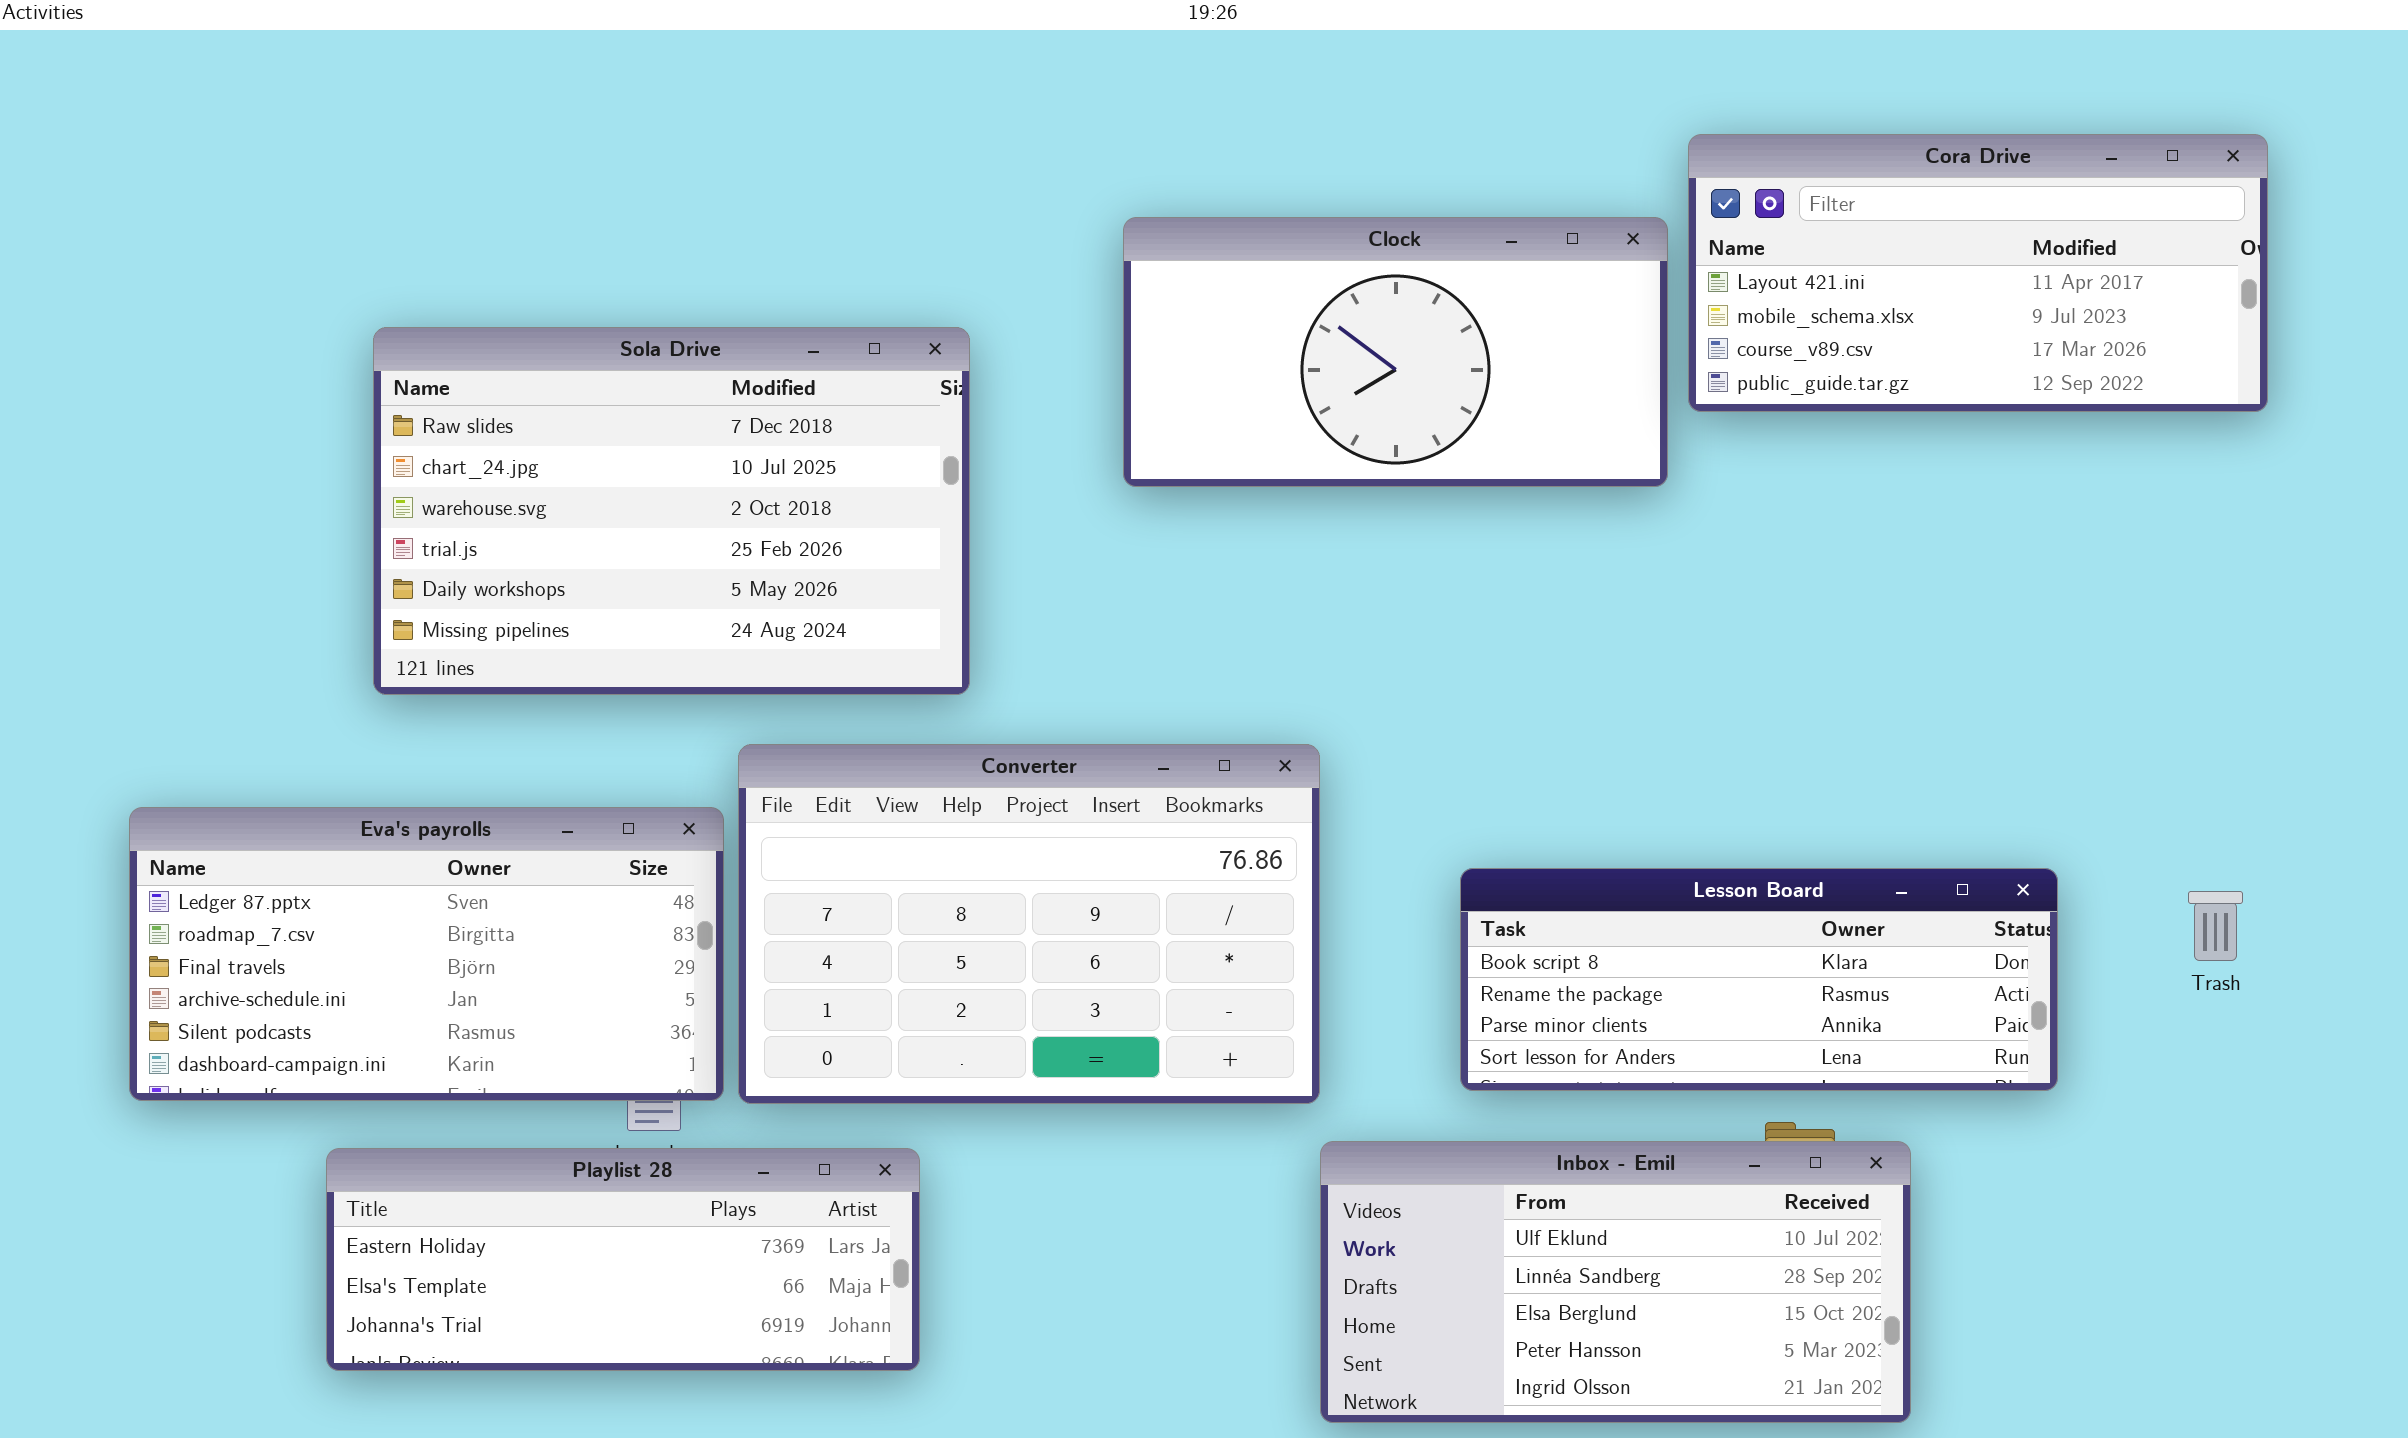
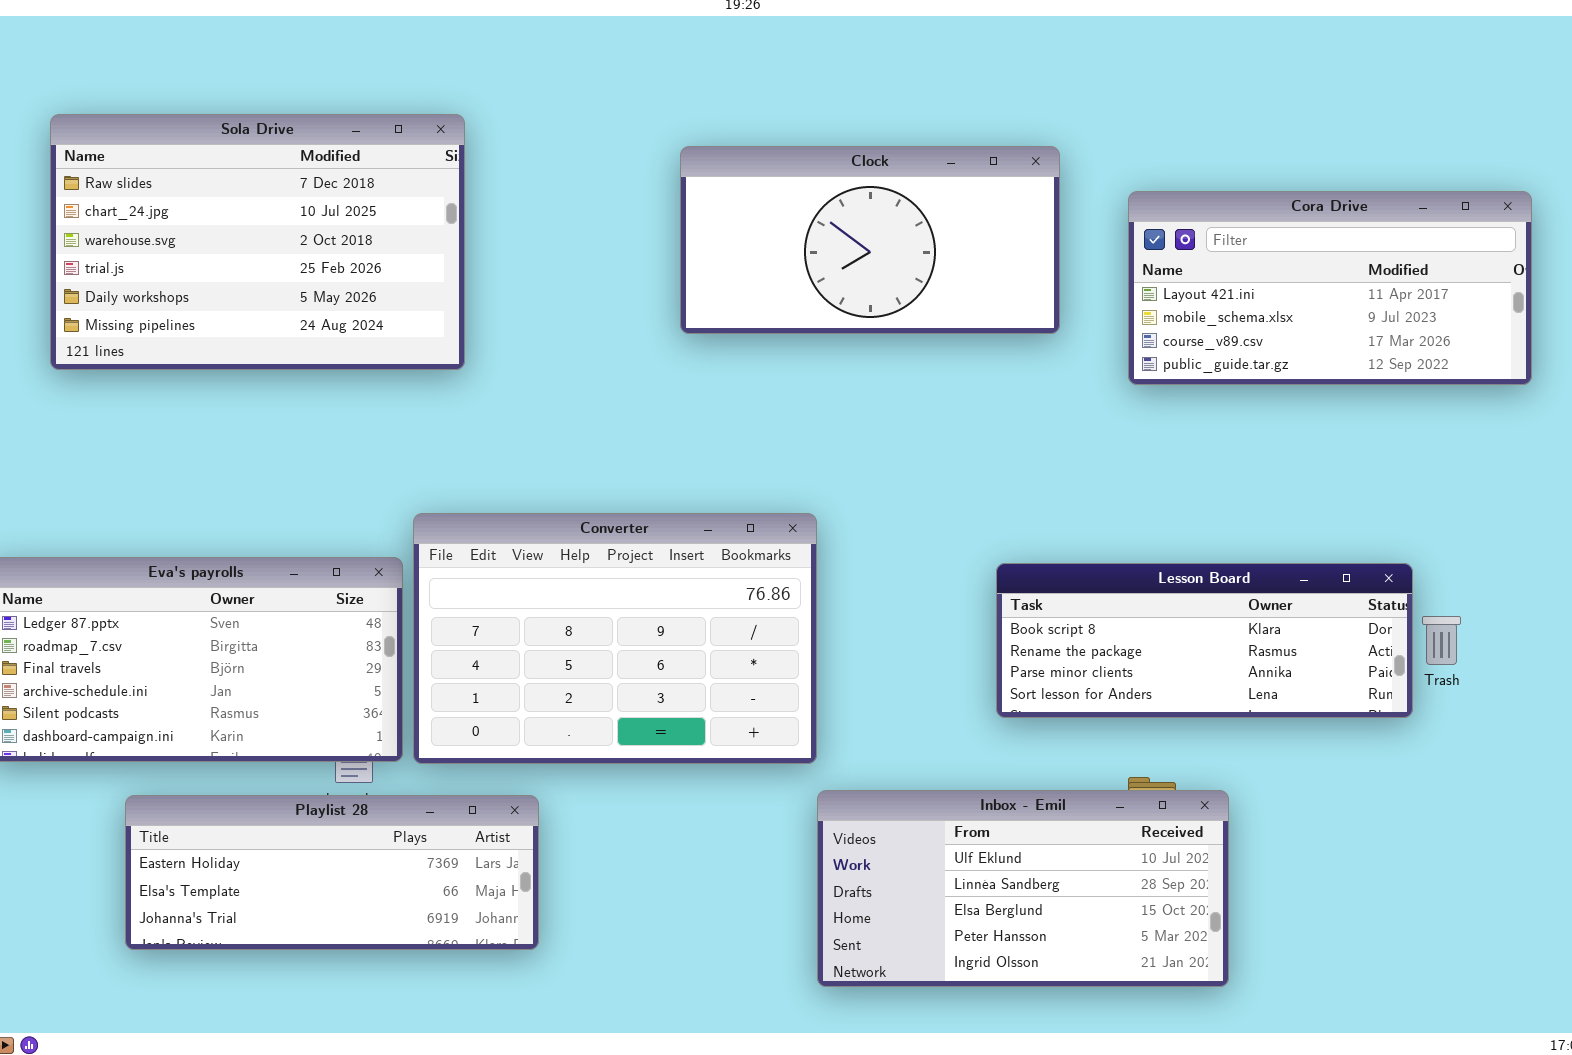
Cora Drive: [1688,134,2268,412] -> [1128,191,1532,385], moved
Sola Drive: [373,327,970,695] -> [50,114,465,370], moved
Lesson Board: [1460,868,2058,1091] -> [996,563,1413,718], moved

